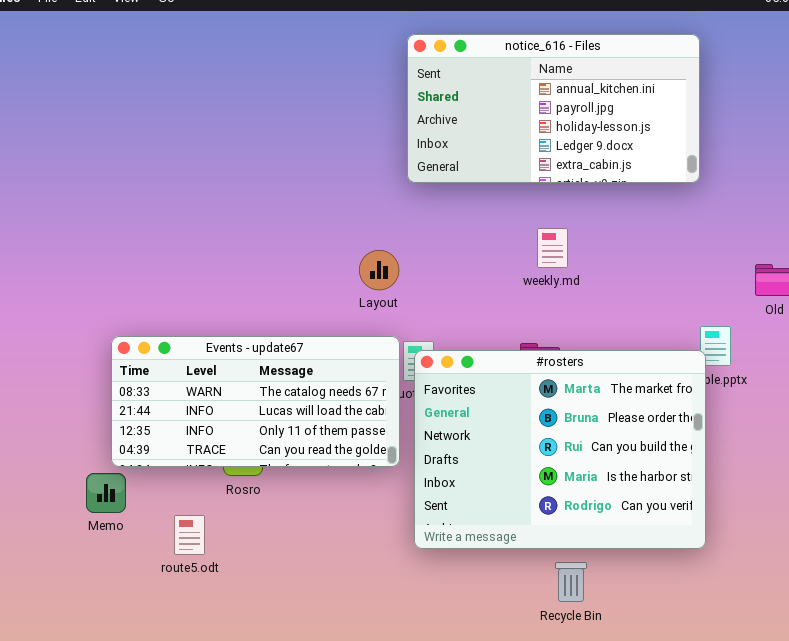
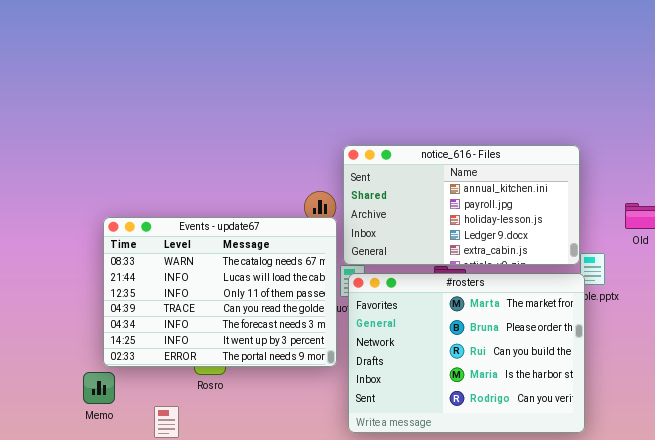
notice_616 - Files: [407,34,700,183] -> [343,145,580,265], moved
Events - update67: [111,336,400,467] -> [103,217,337,367], resized

